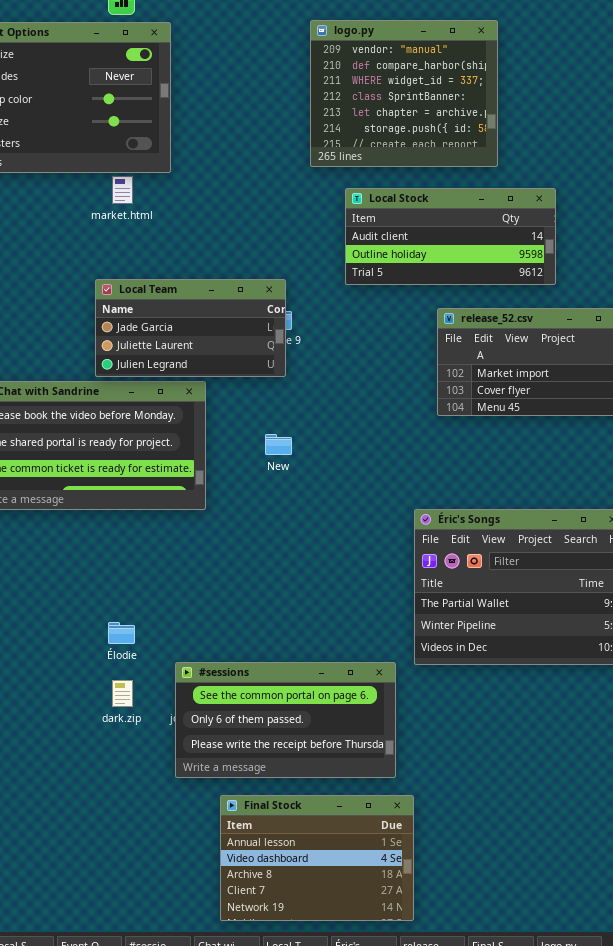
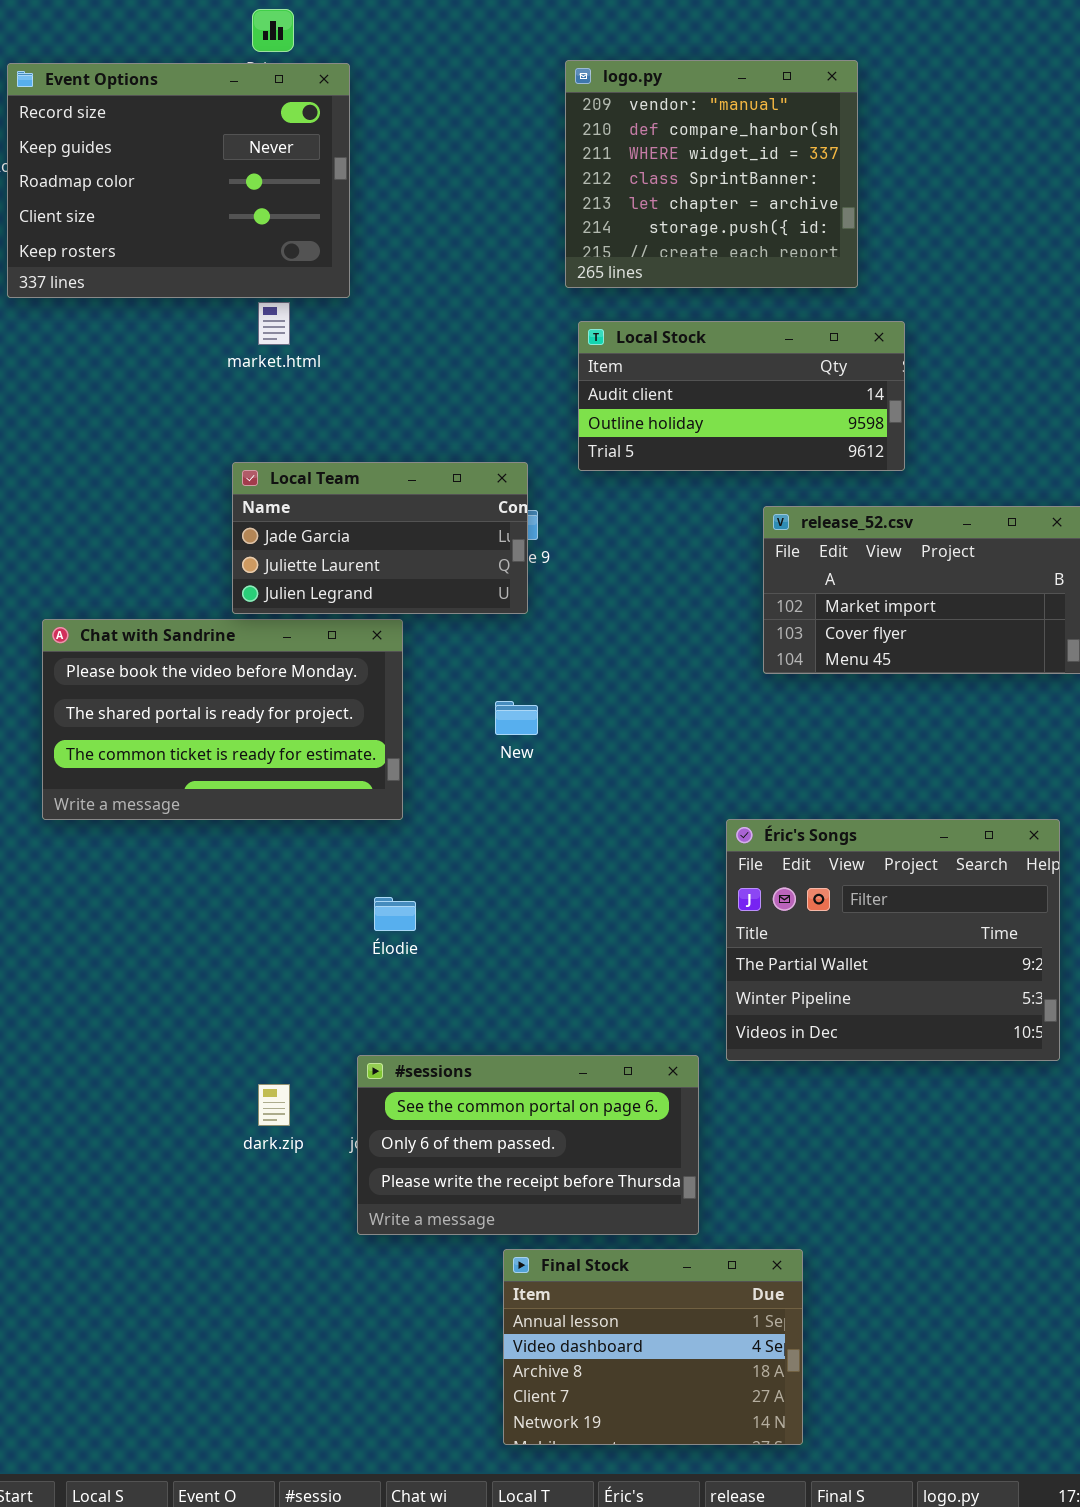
Local Stock: [345,188,556,285] -> [578,321,905,471], moved
Élodie: [108,622,135,644] -> [374,897,416,931], moved
Final Stock: [220,795,414,921] -> [503,1249,803,1445], moved

